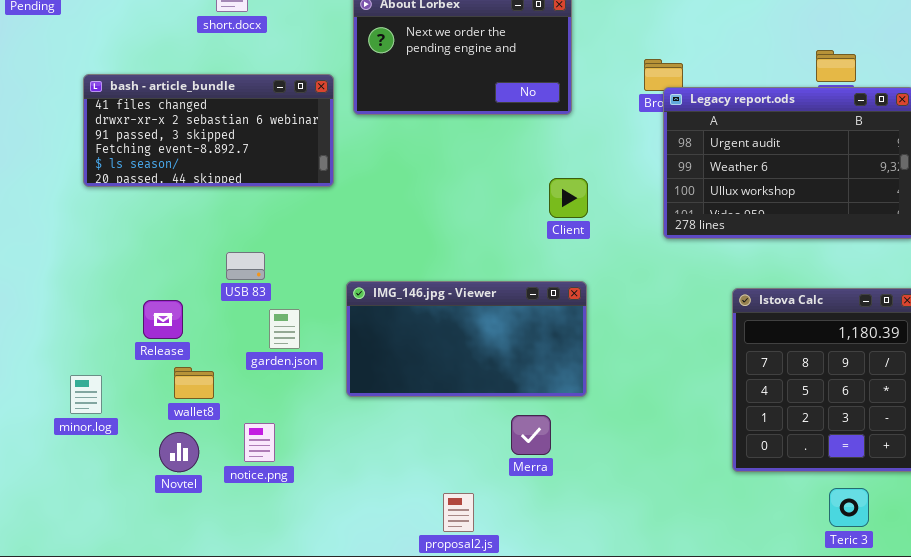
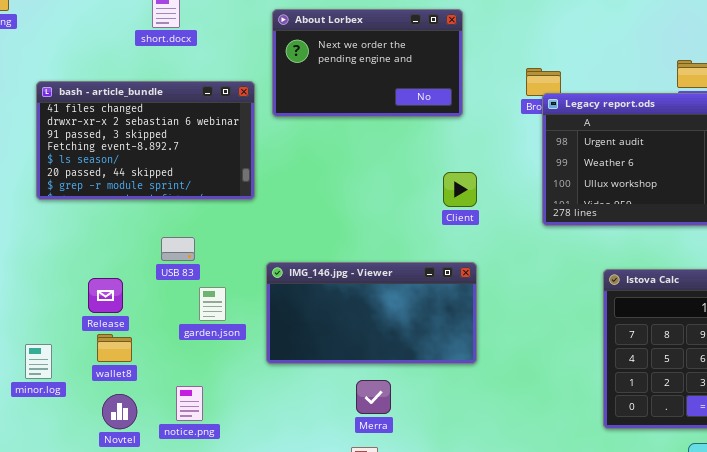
bash - article_bundle: [83,74,334,187] -> [36,81,255,200], resized
wallet8: [174,367,214,399] -> [97,334,132,362], moved
Merra: [511,415,551,455] -> [356,380,391,414], moved

